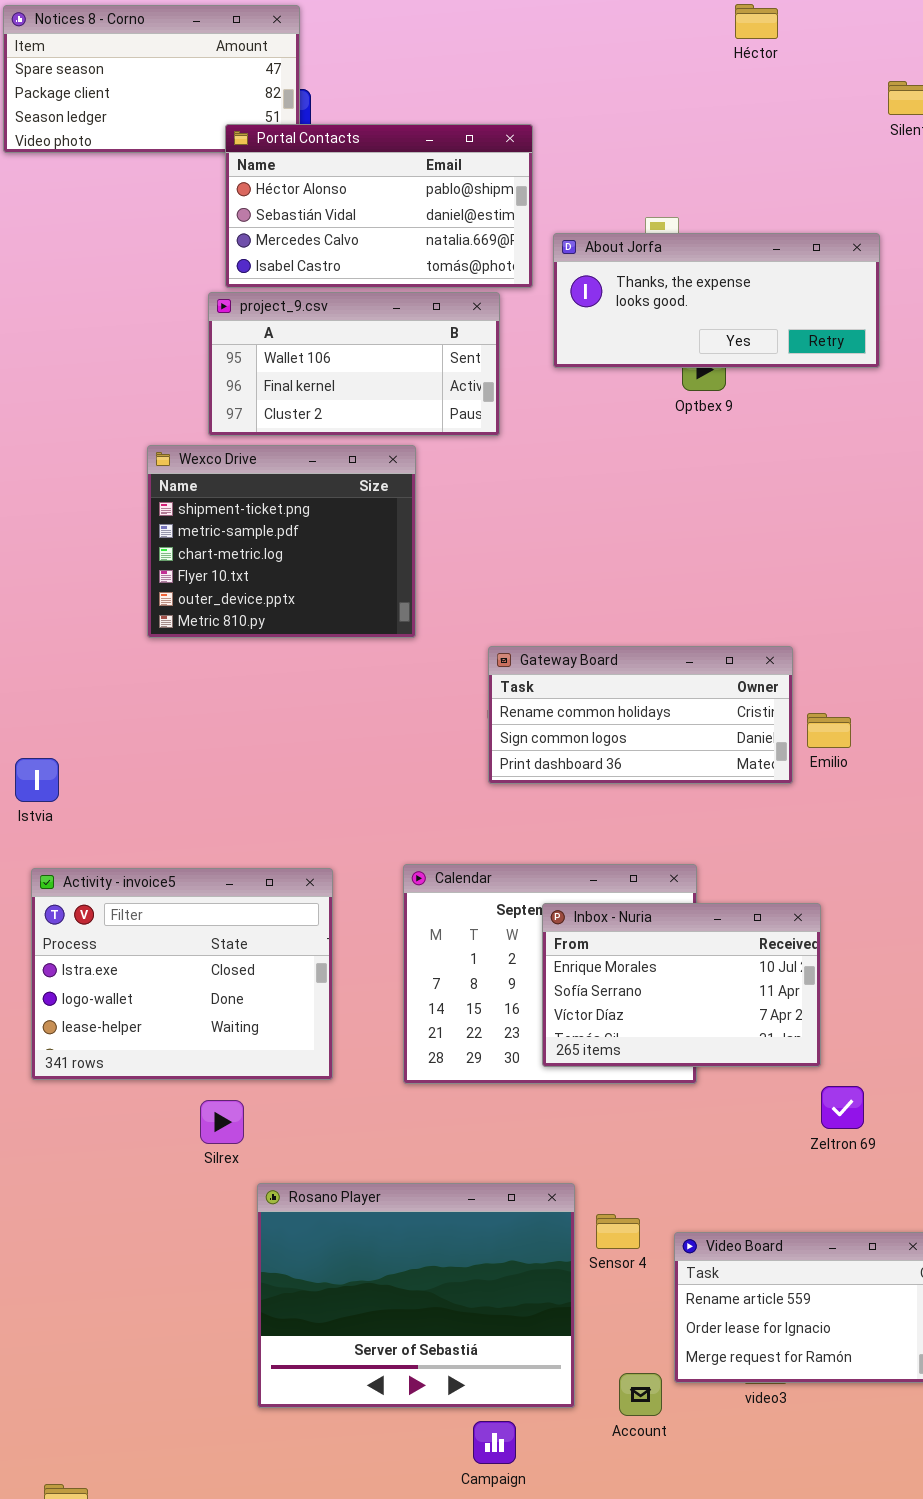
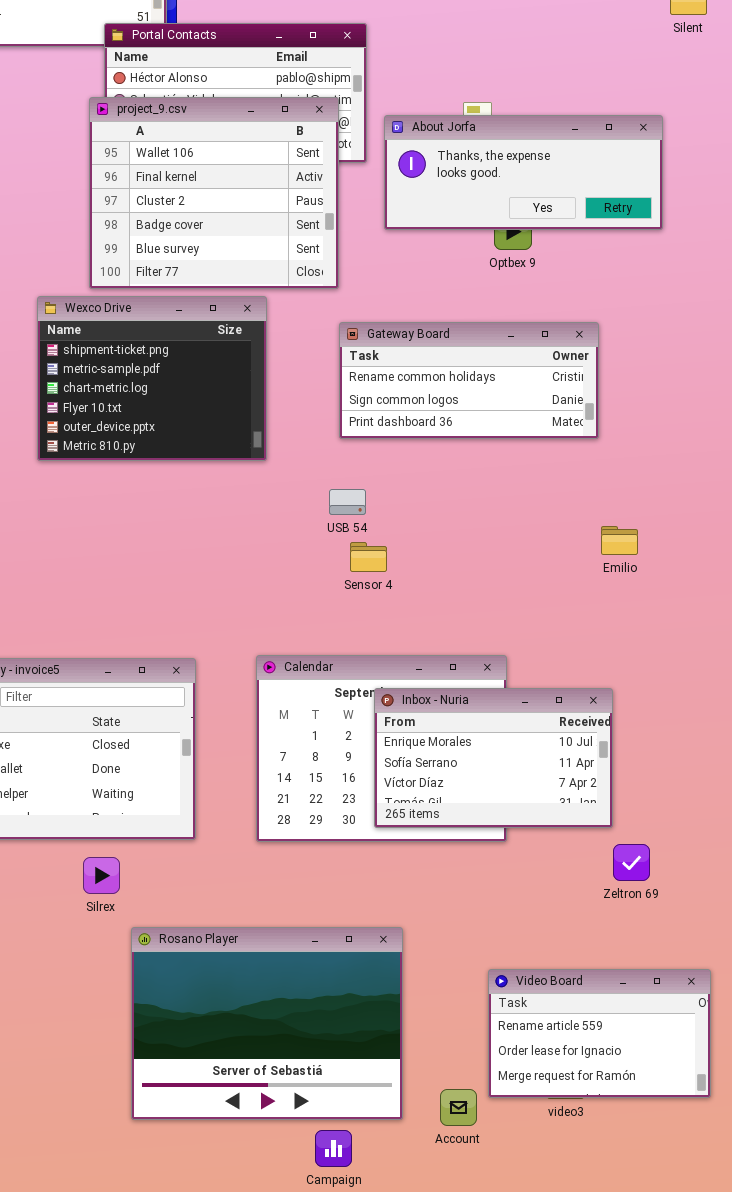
project_9.csv: [208,292,500,436] -> [89,97,339,289], resized
Gateway Board: [488,646,793,784] -> [339,322,599,439], moved
Sensor 4: [596,1214,640,1249] -> [350,542,387,572], moved

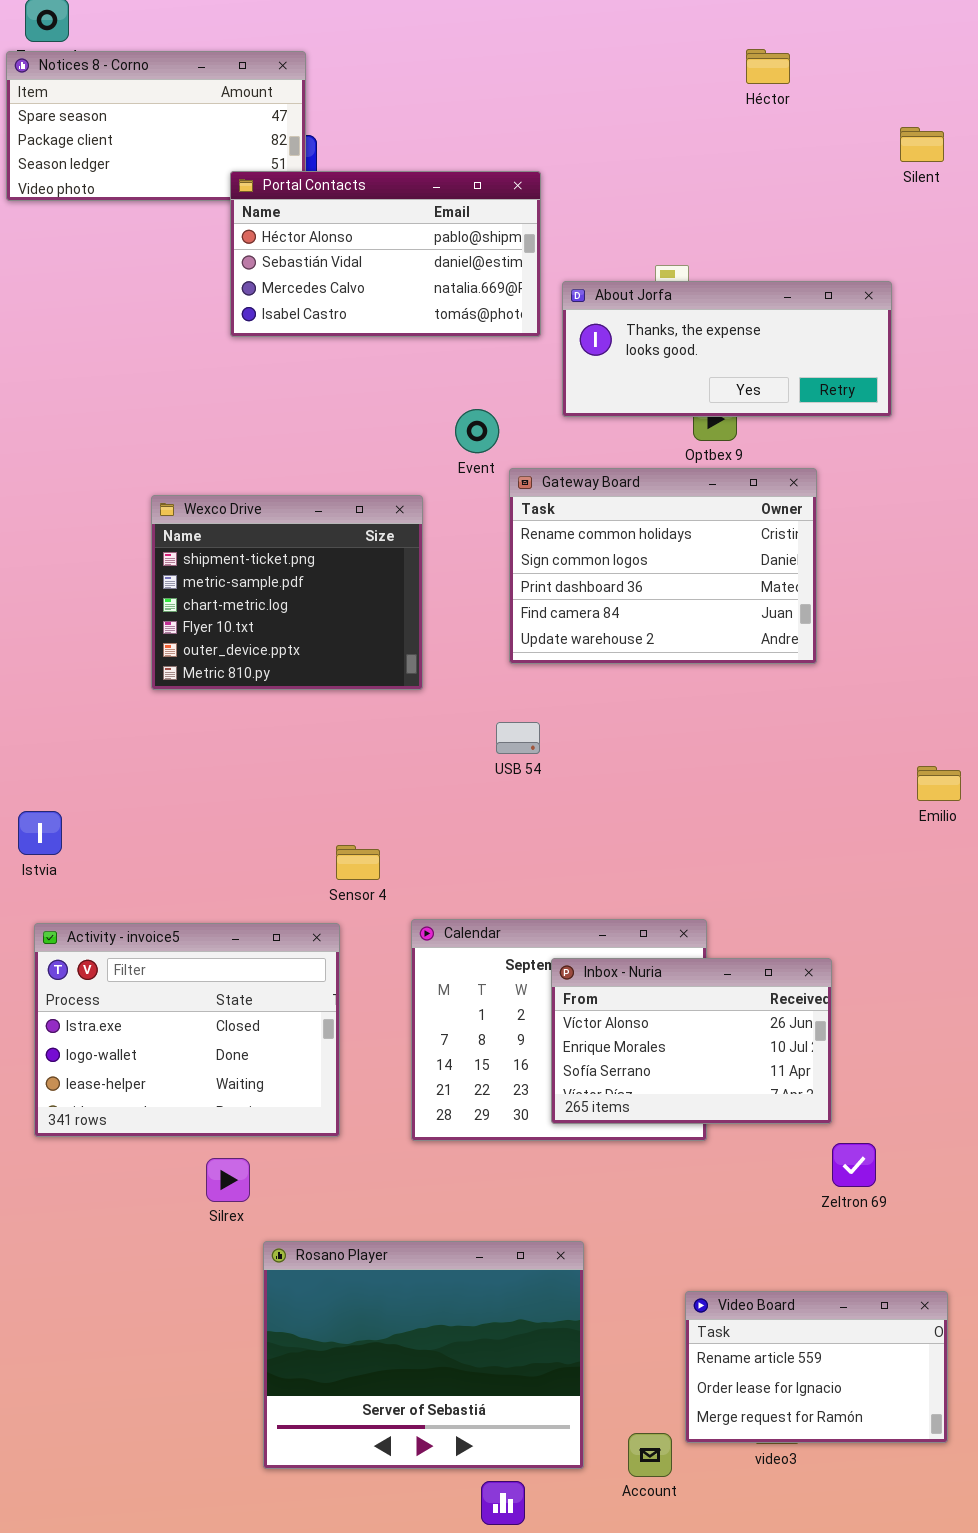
project_9.csv: [89,97,339,289] -> none, closed
Gateway Board: [339,322,599,439] -> [509,468,817,664], resized
Emilio: [601,526,638,555] -> [917,766,961,801], moved
Sensor 4: [350,542,387,572] -> [336,845,380,880], moved
Inbox - Nuria: [374,688,613,828] -> [551,958,832,1124], scrolled up 1 row

